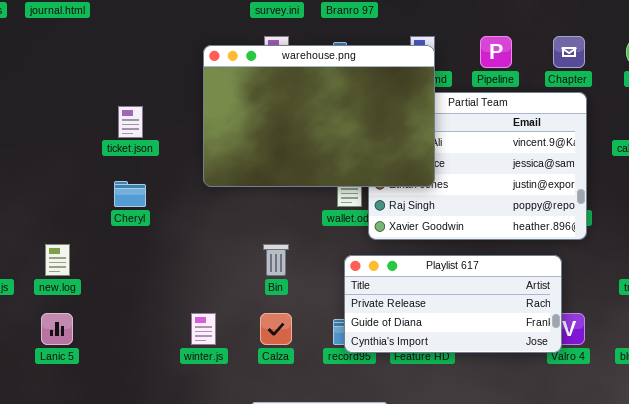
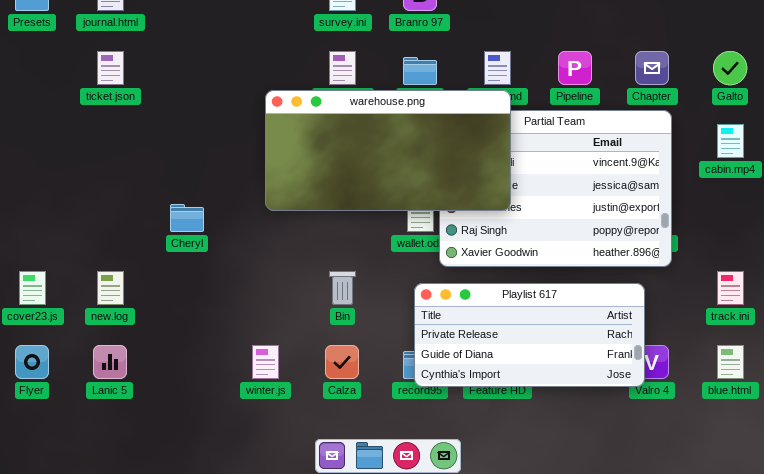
warehouse.png: [203,45,435,187] -> [265,90,511,211], resized
ticket.json: [118,106,143,138] -> [97,51,124,85], moved

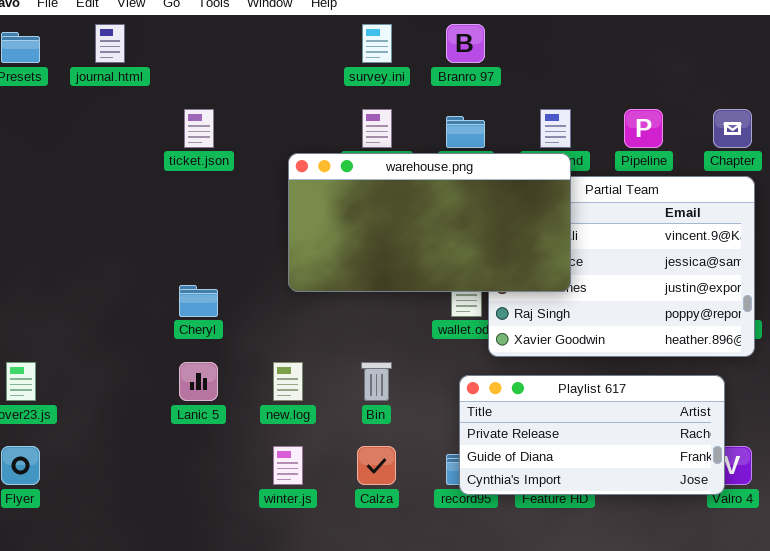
ticket.json: [97,51,124,85] -> [184,109,214,148], moved
new.log: [97,271,124,305] -> [273,362,303,401], moved
Lanic 5: [93,345,127,379] -> [179,362,218,401], moved

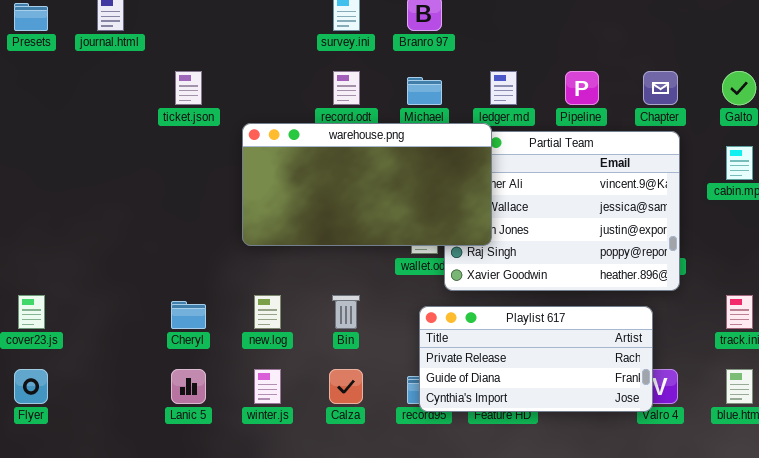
warehouse.png: [288,153,571,292] -> [242,123,492,246], moved
Cheryl: [179,285,218,317] -> [171,301,206,329], moved
Lanic 5: [179,362,218,401] -> [171,369,206,404], moved

